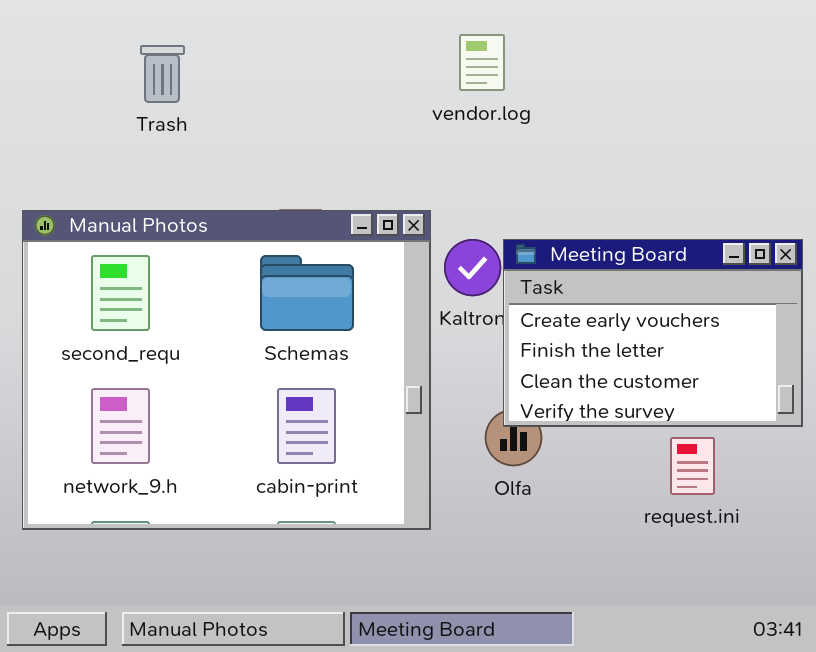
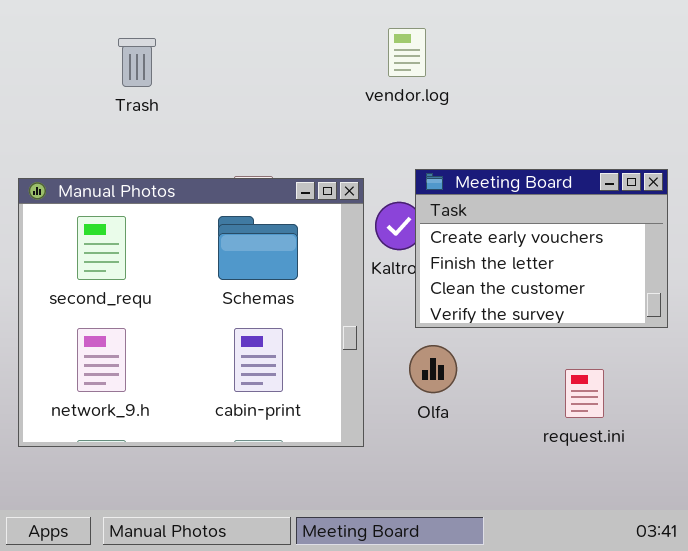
Meeting Board: [503,239,803,427] -> [415,169,668,328], moved

